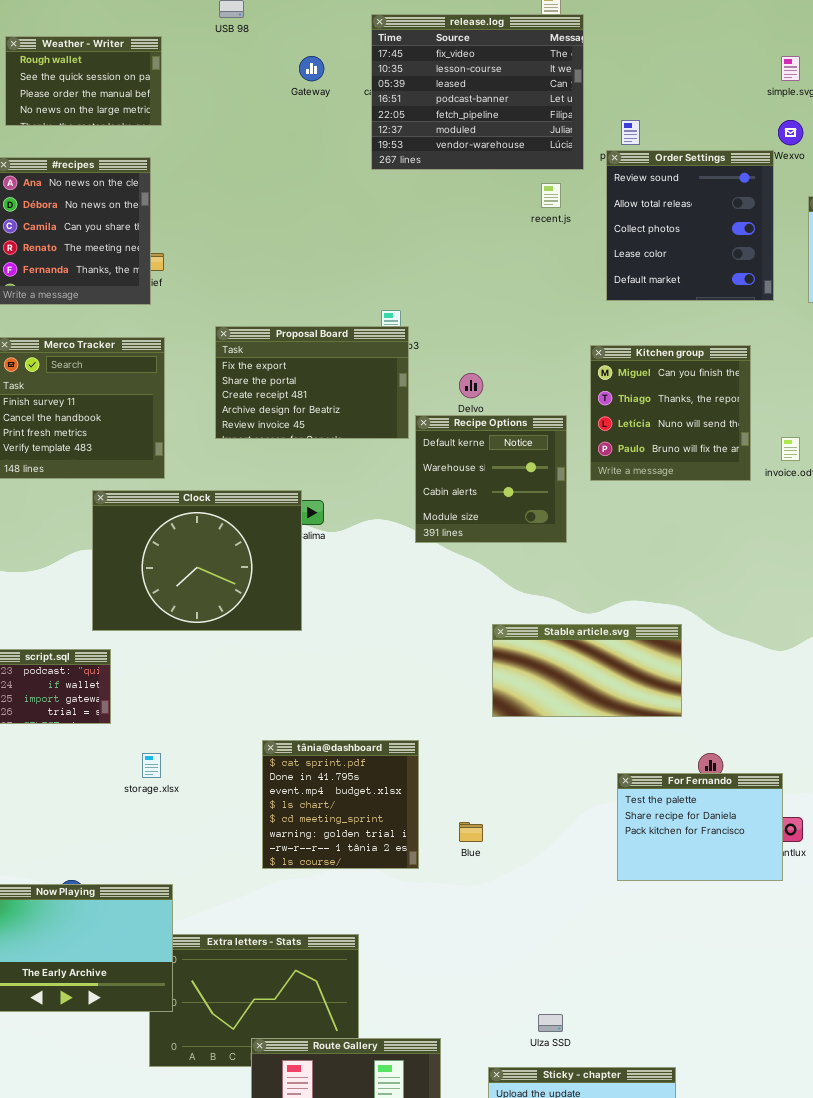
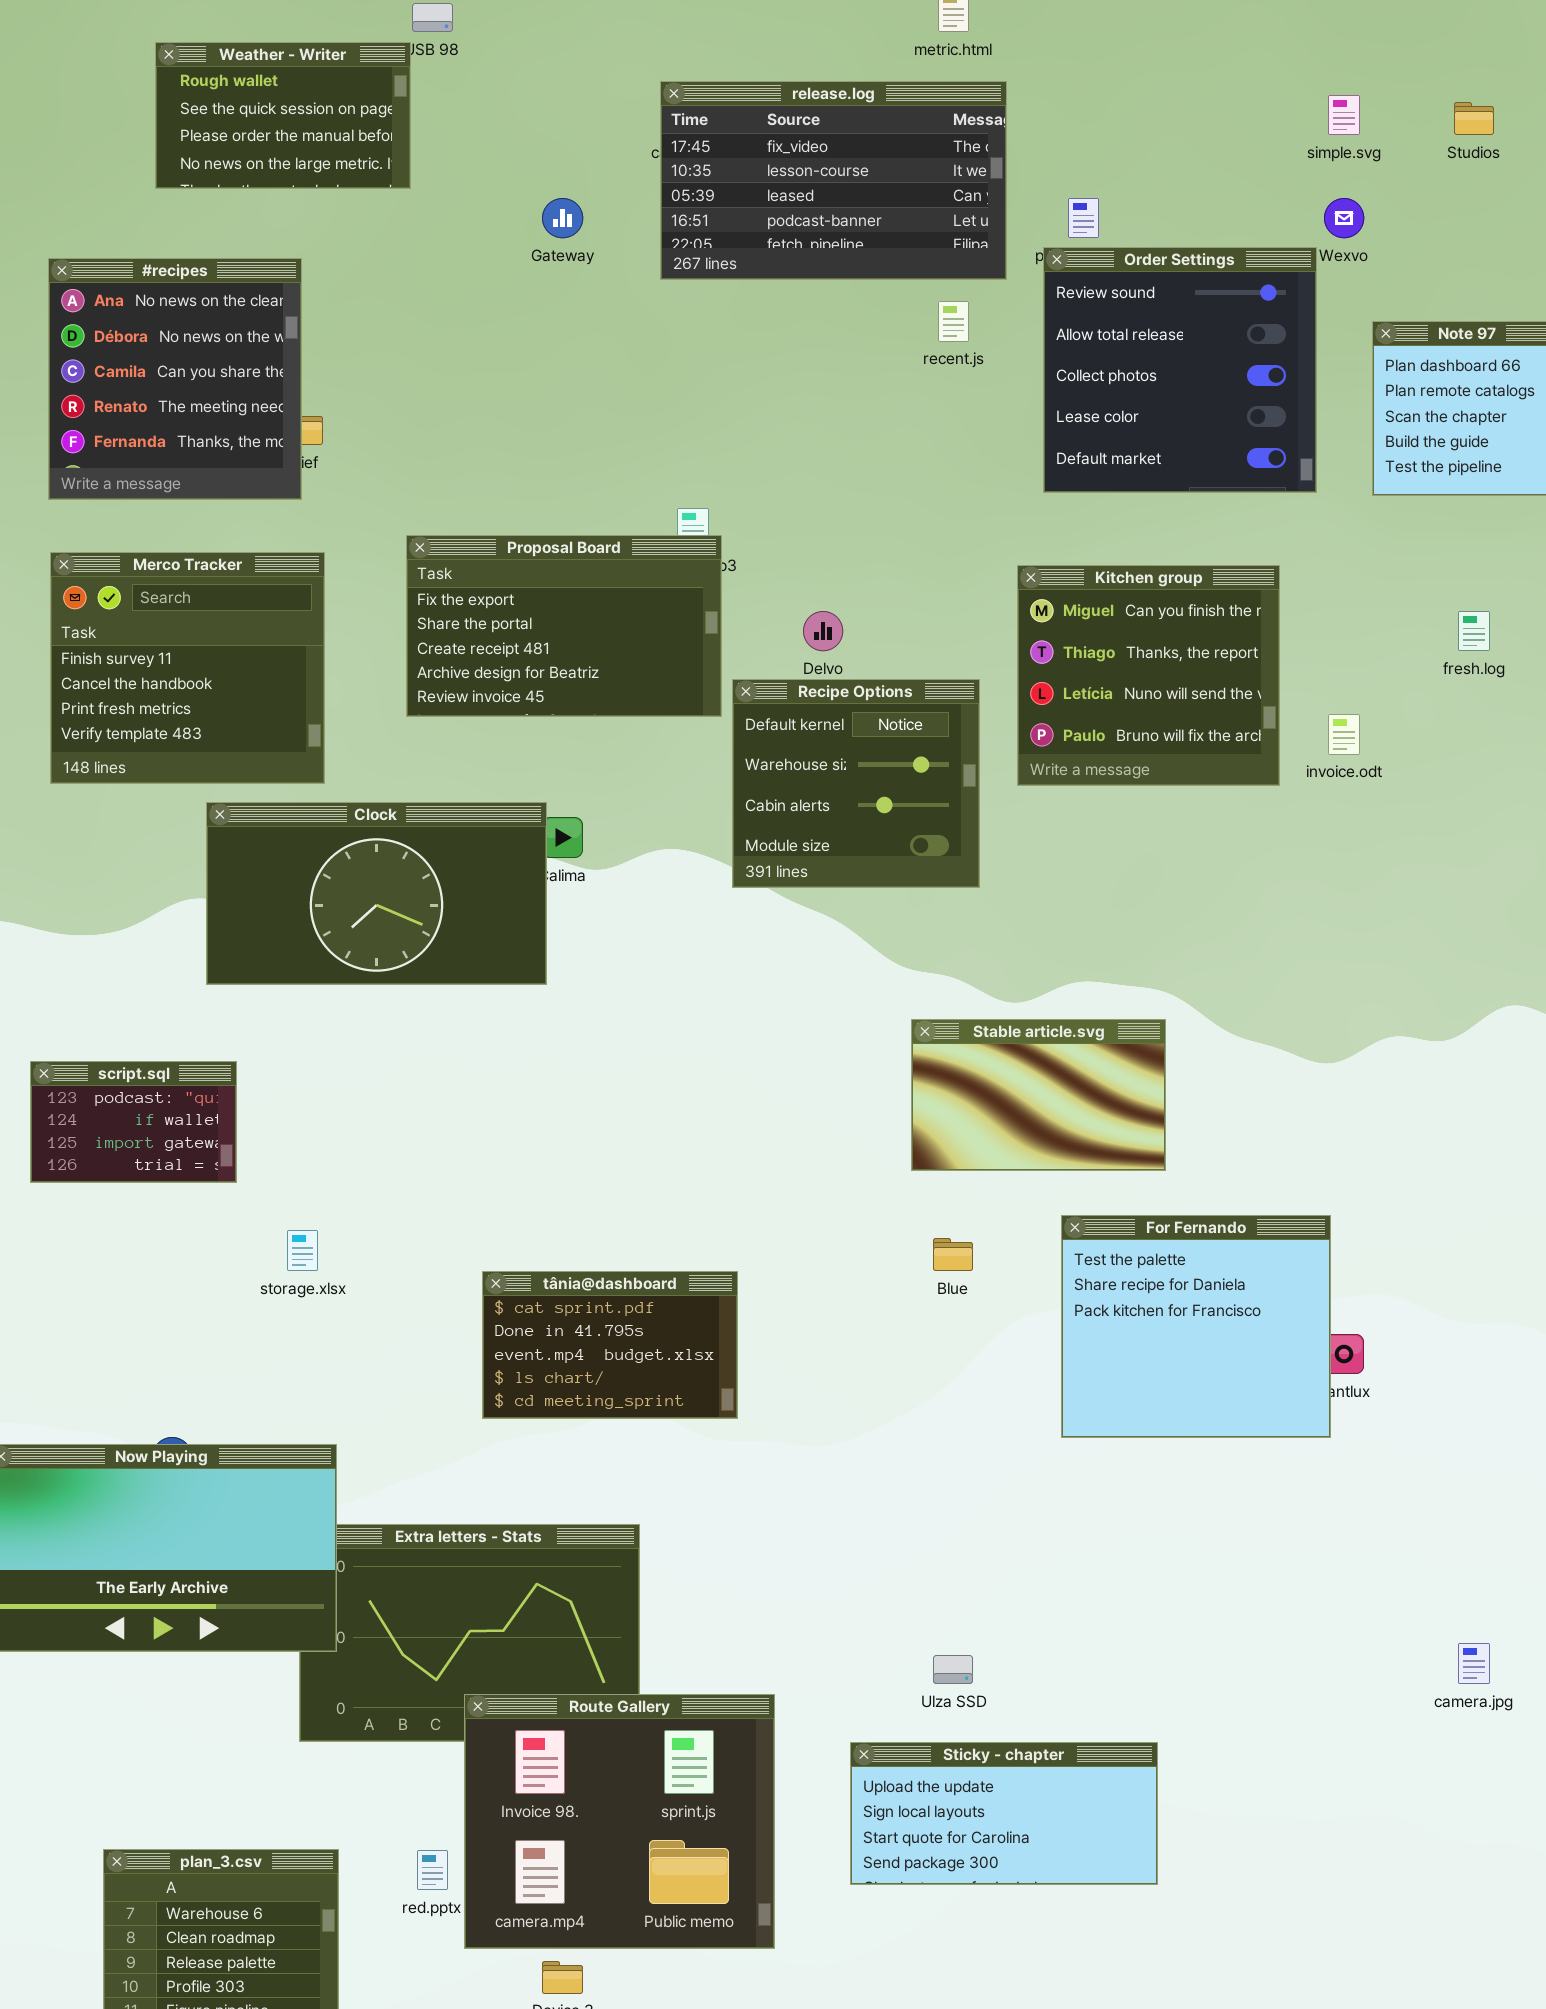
release.log: [371,14,584,170] -> [660,81,1007,280], resized
Weather - Writer: [5,36,162,126] -> [155,42,411,189], moved
Gateway: [299,56,324,81] -> [542,198,583,238], moved
Clock: [92,490,302,631] -> [206,802,547,985], resized
Stable article.svg: [492,624,682,717] -> [911,1019,1166,1171], resized
tânia@dashboard: [262,740,419,869] -> [482,1271,738,1419], resized
For Fernando: [617,773,783,881] -> [1061,1215,1331,1438], resized
Blue: [459,822,483,842] -> [933,1238,973,1271], moved

